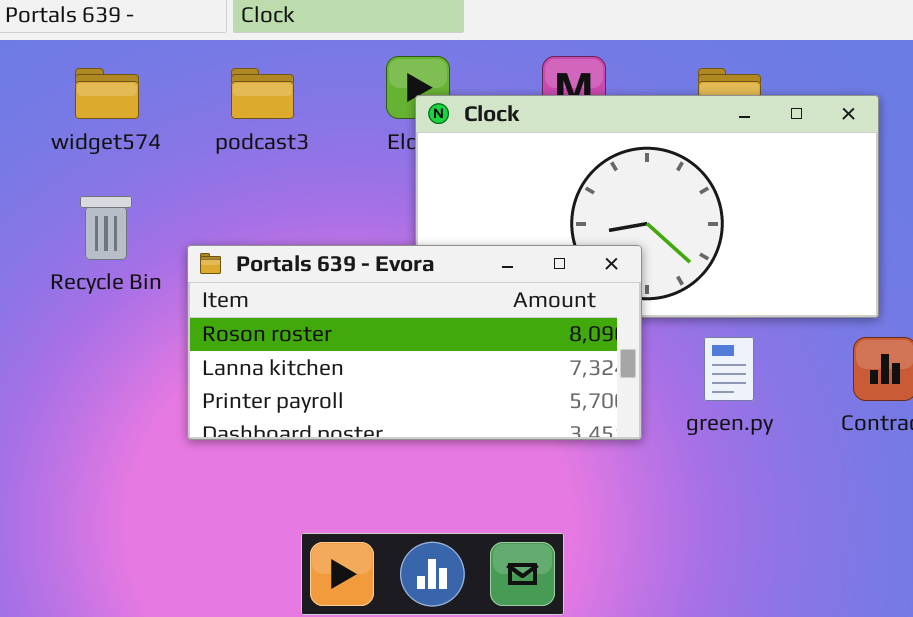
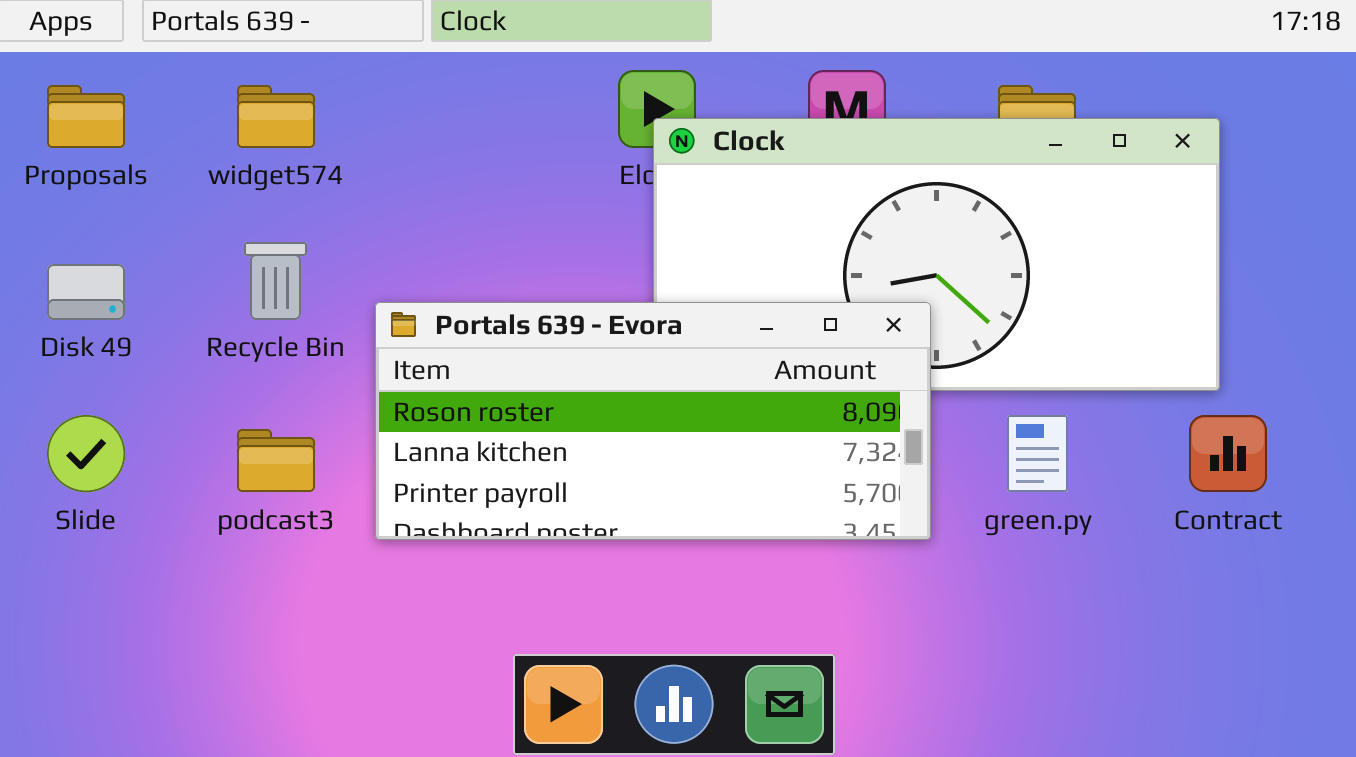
podcast3: [231,68,294,119] -> [237,429,315,492], moved

